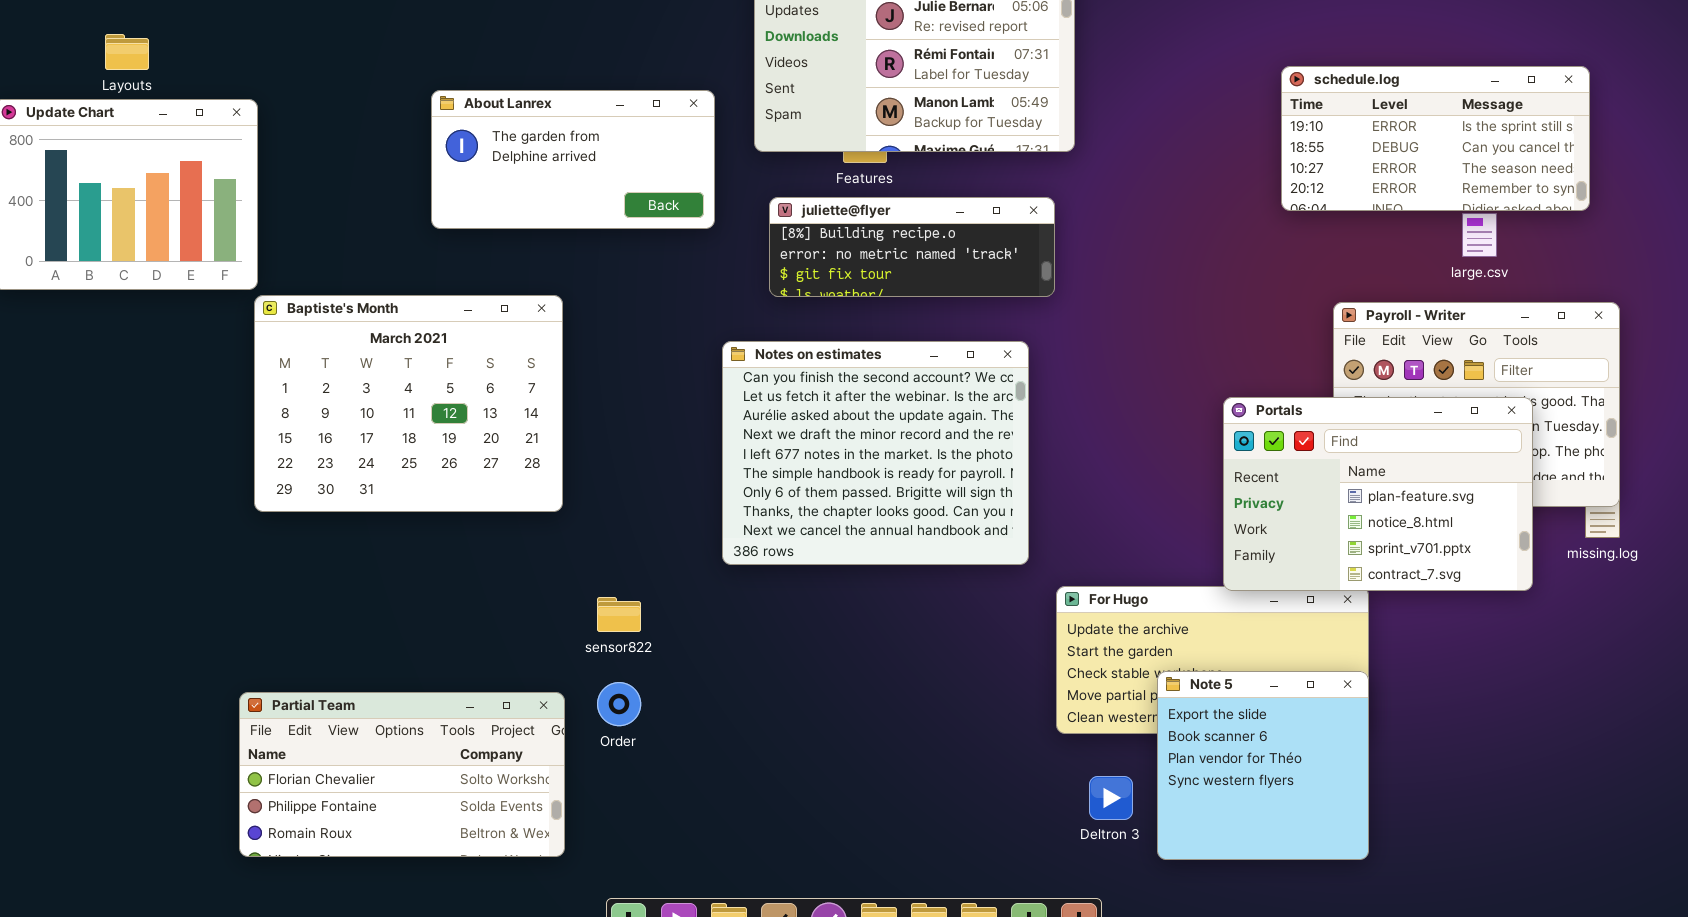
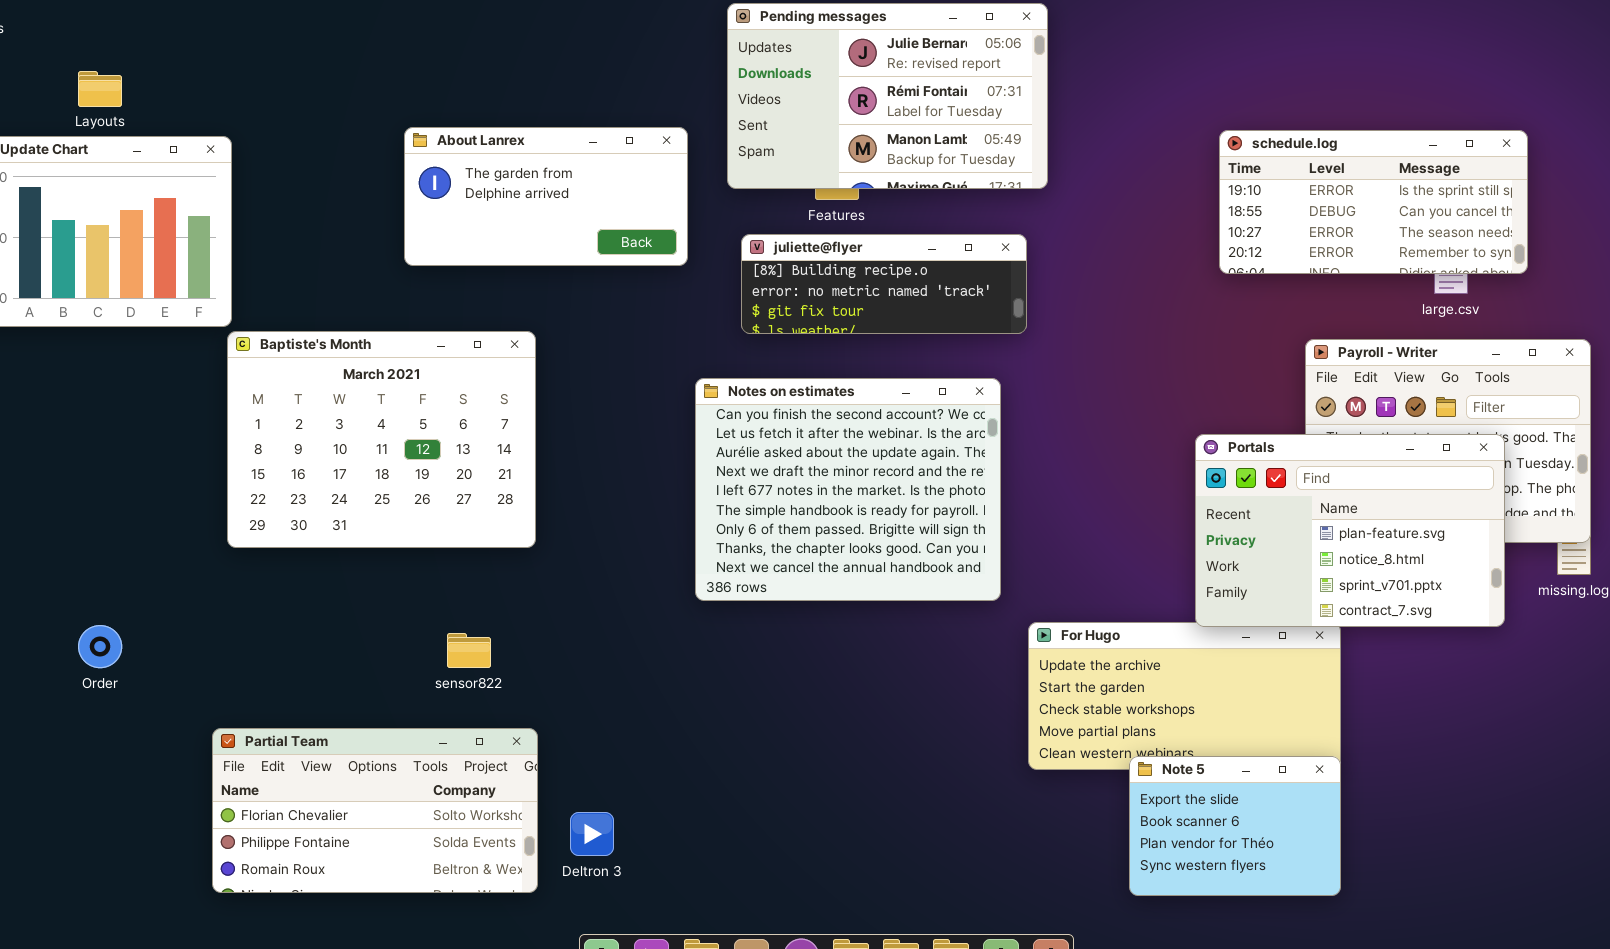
schedule.log: [1281,66,1590,211] -> [1219,130,1528,274], moved
sensor822: [597,597,641,632] -> [447,633,491,668], moved
Note 5: [1157,671,1369,860] -> [1129,756,1341,896], resized
Order: [597,682,641,726] -> [78,625,122,668], moved
Deltron 3: [1089,776,1133,820] -> [570,812,614,856], moved

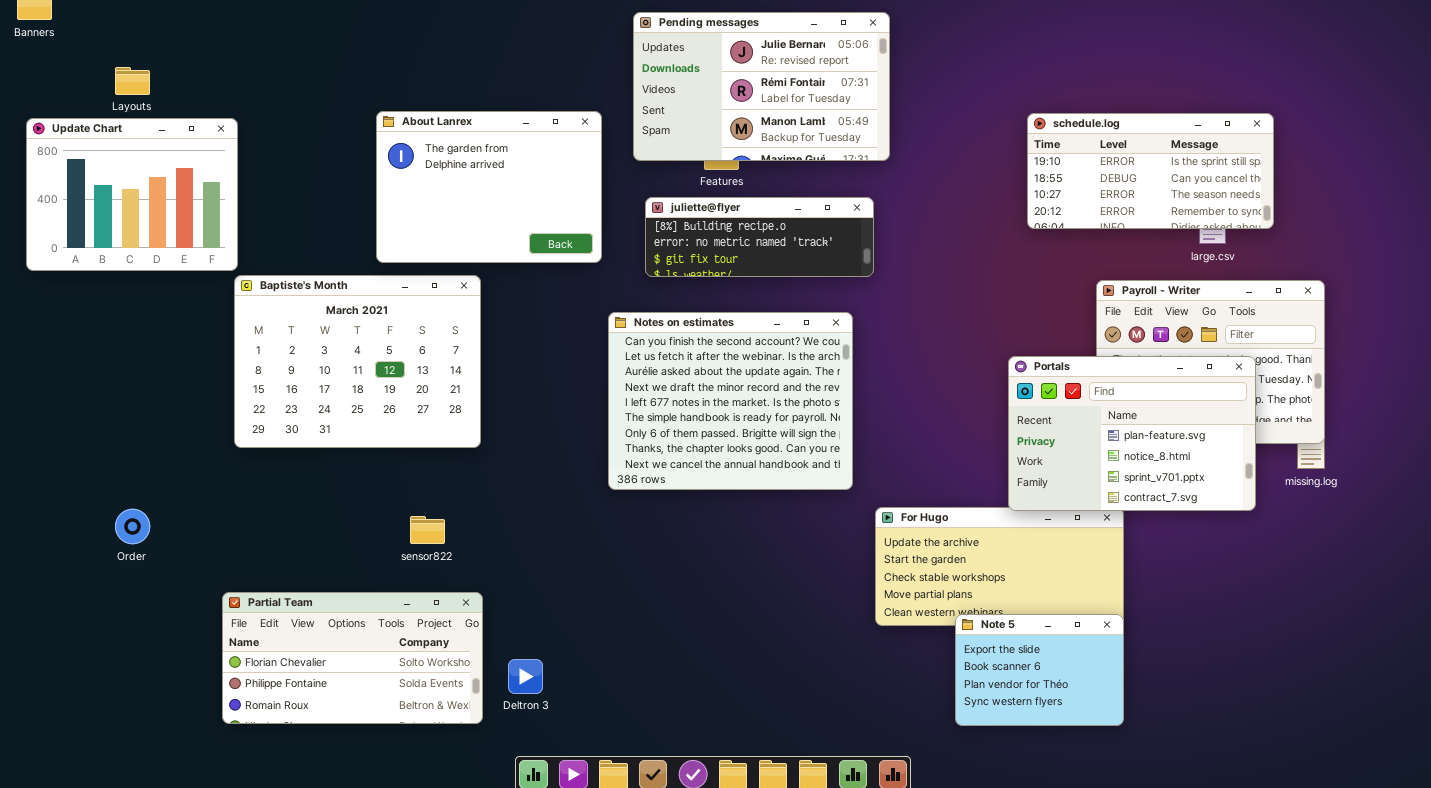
About Lanrex: [404,127,688,266] -> [376,111,602,263], resized

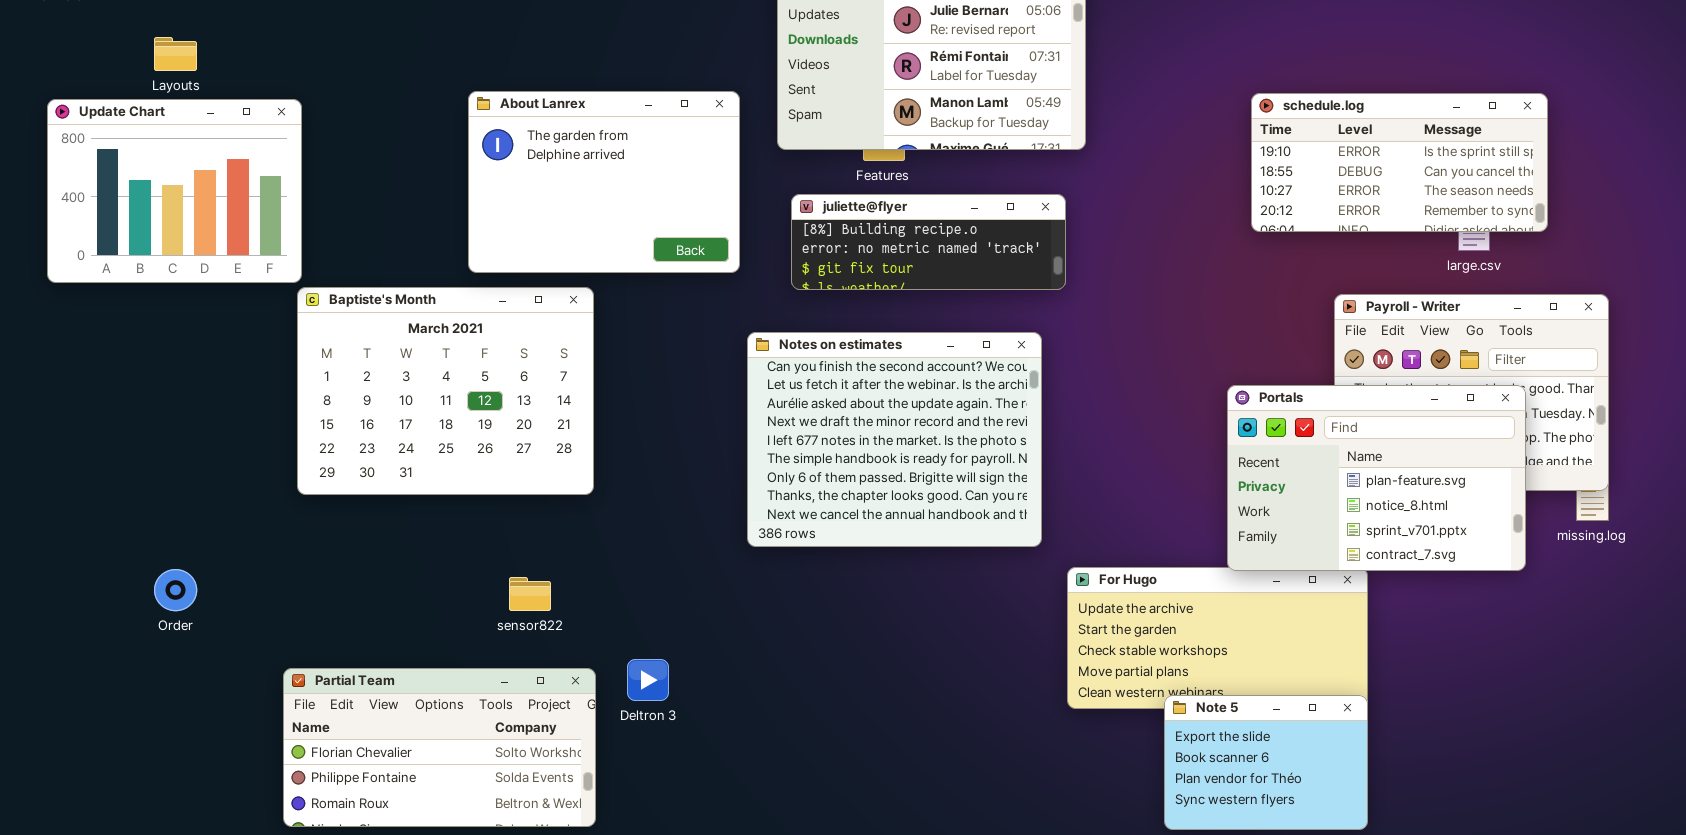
Deltron 3: [508,659,543,694] -> [627,659,669,701], moved

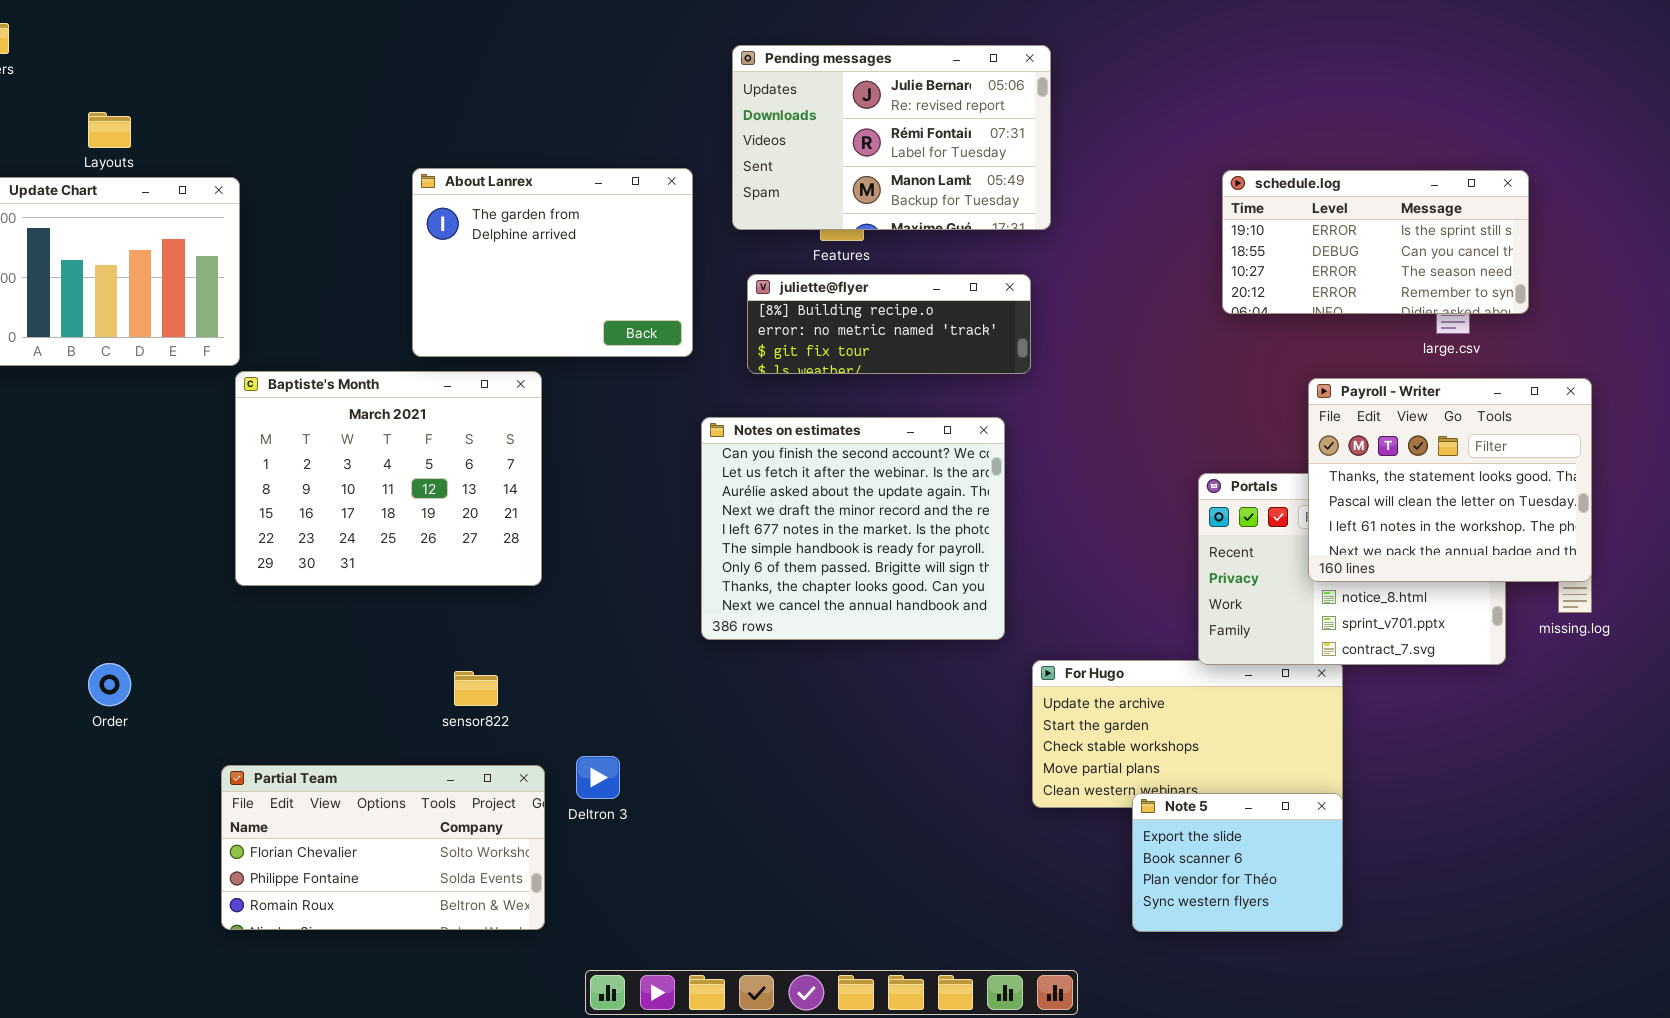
Payroll - Writer: [1334,294,1609,491] -> [1308,378,1592,582], raised

